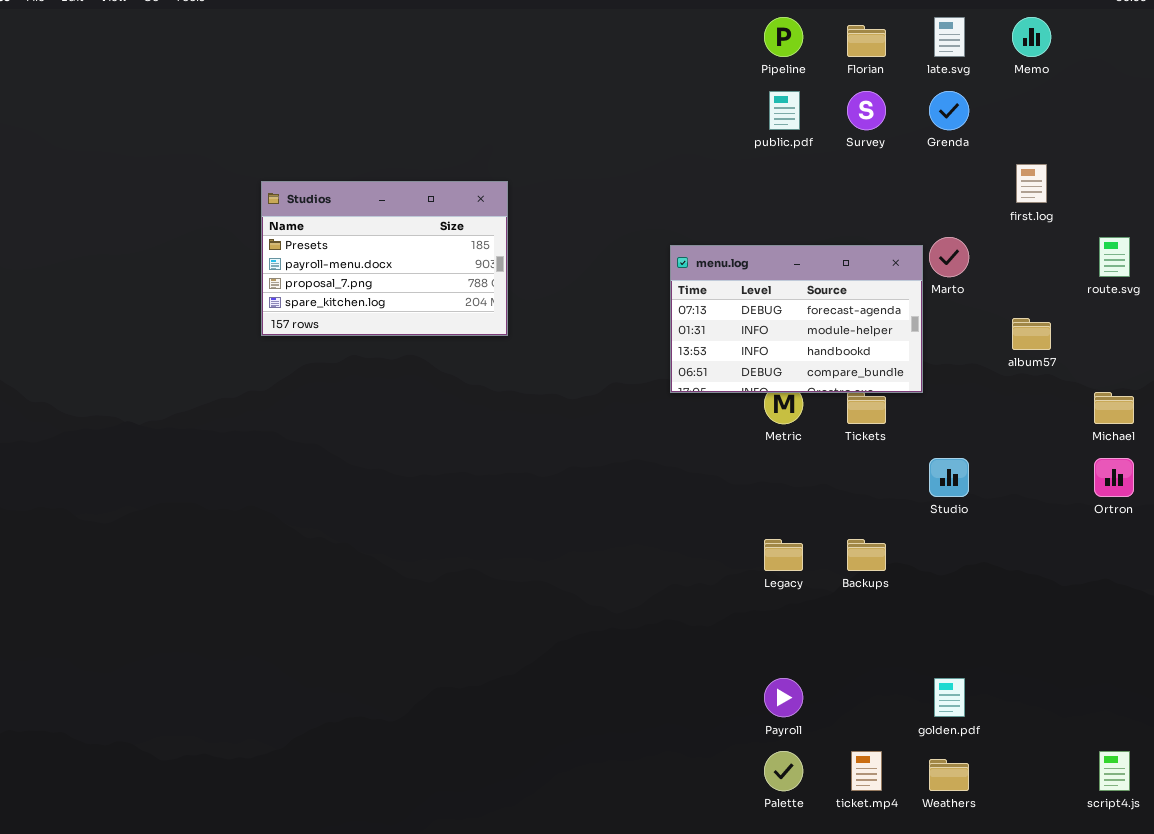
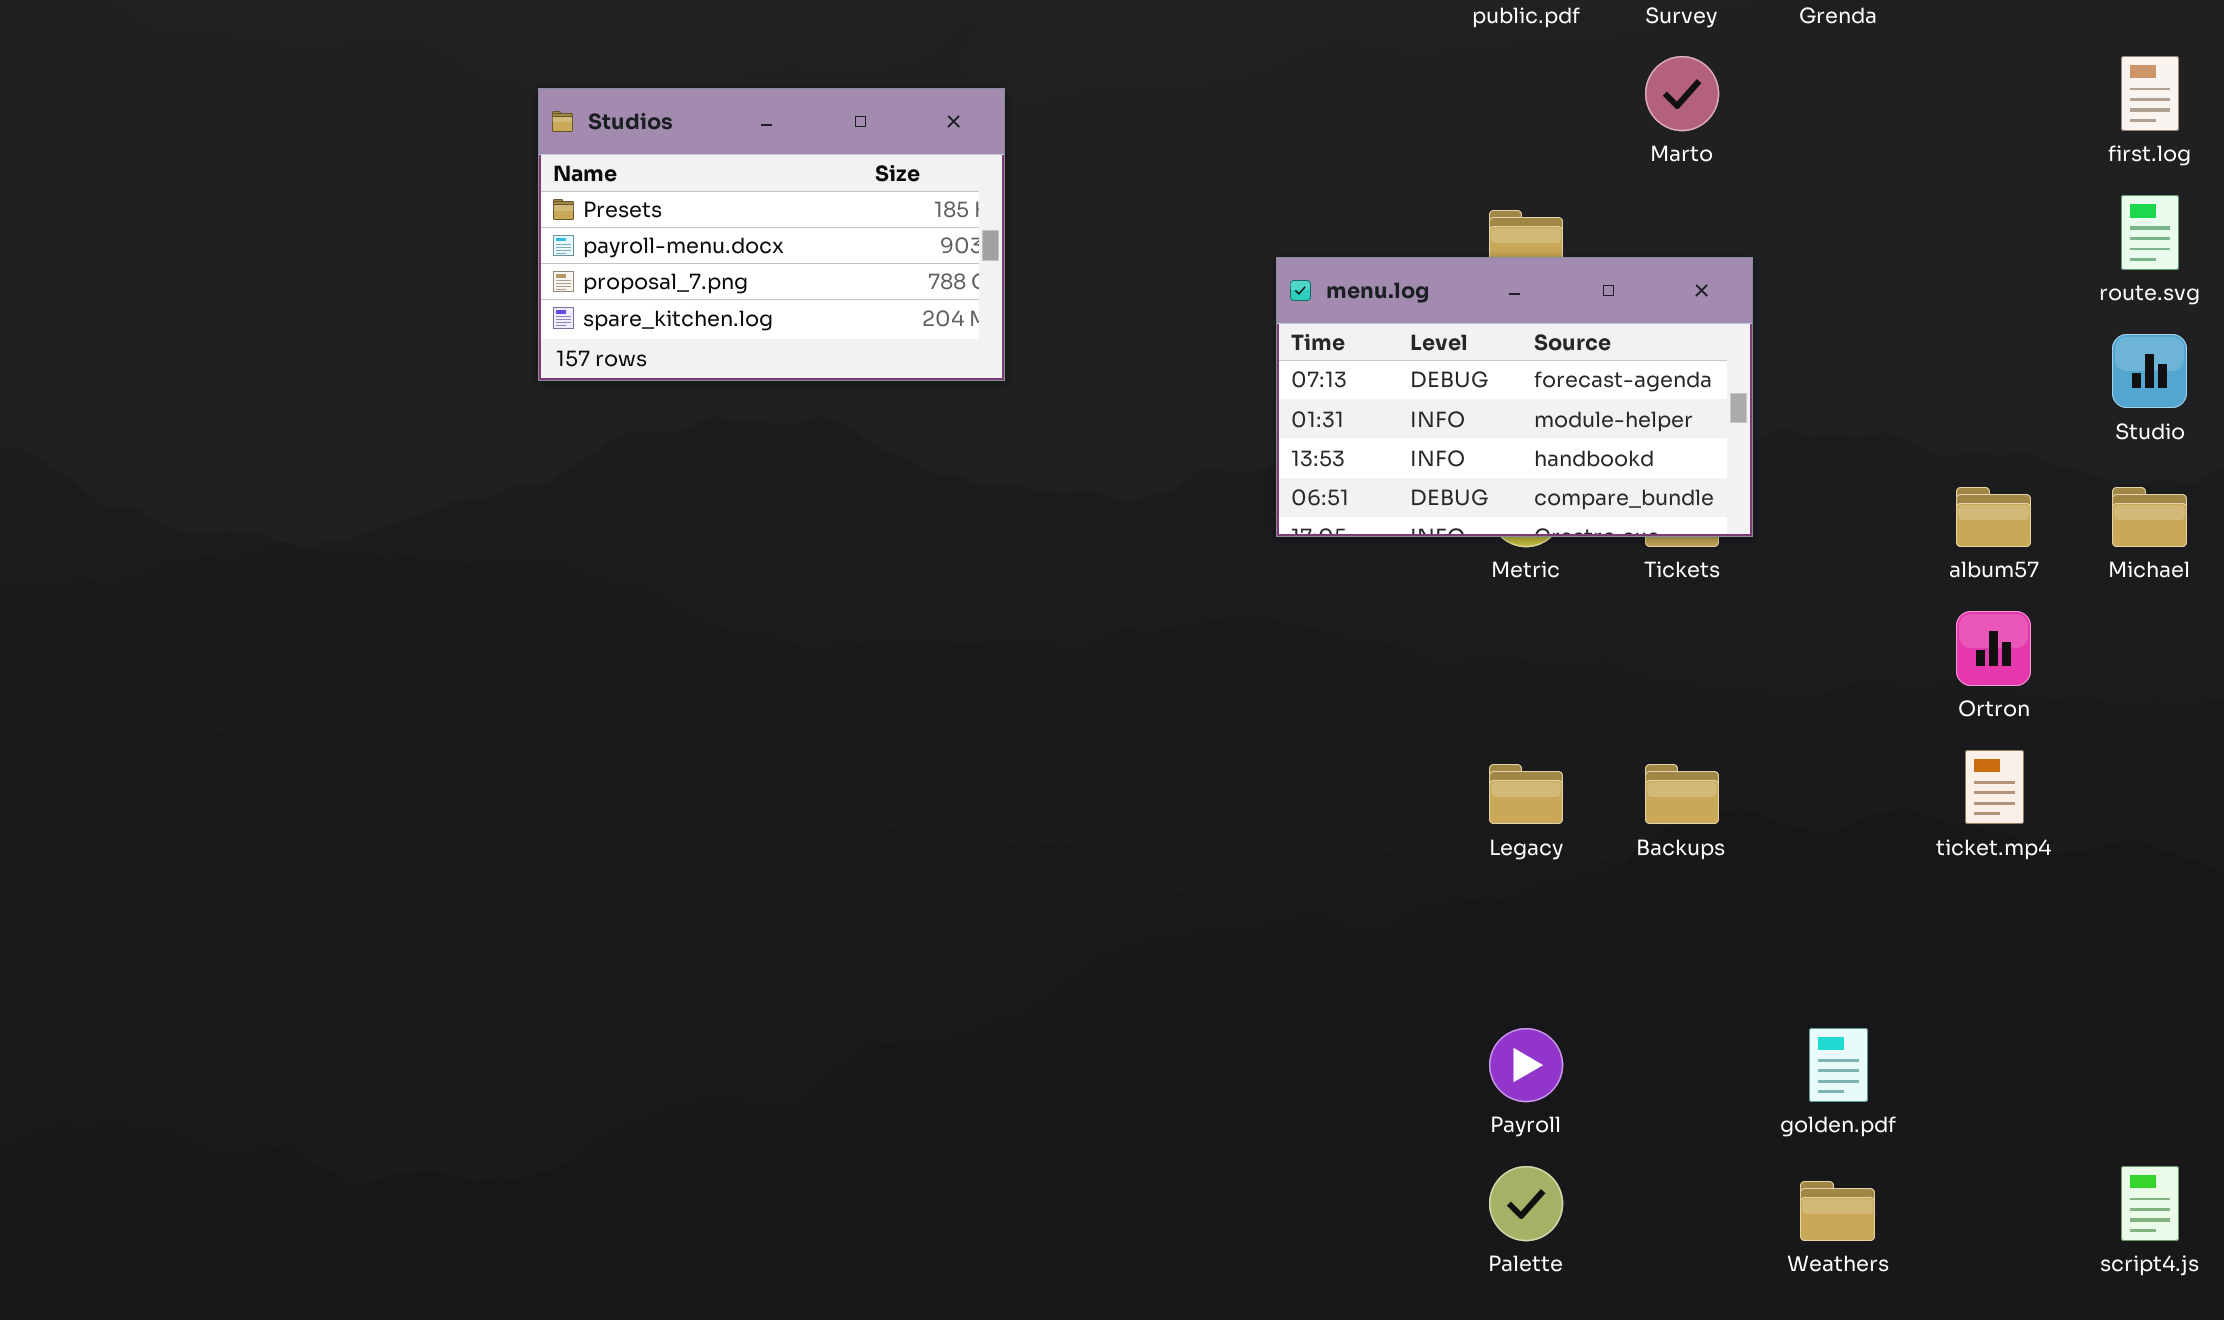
first.log: [1016,164,1047,203] -> [2121,56,2179,131], moved
Marto: [929,237,969,277] -> [1645,56,1719,131], moved
menu.log: [670,245,923,393] -> [1276,257,1753,537], moved
album57: [1012,318,1051,350] -> [1956,487,2031,547], moved
Studio: [929,458,969,497] -> [2112,334,2187,408], moved
Ortron: [1094,458,1134,497] -> [1956,611,2031,686], moved
ticket.mp4: [851,751,882,791] -> [1965,750,2024,824], moved

